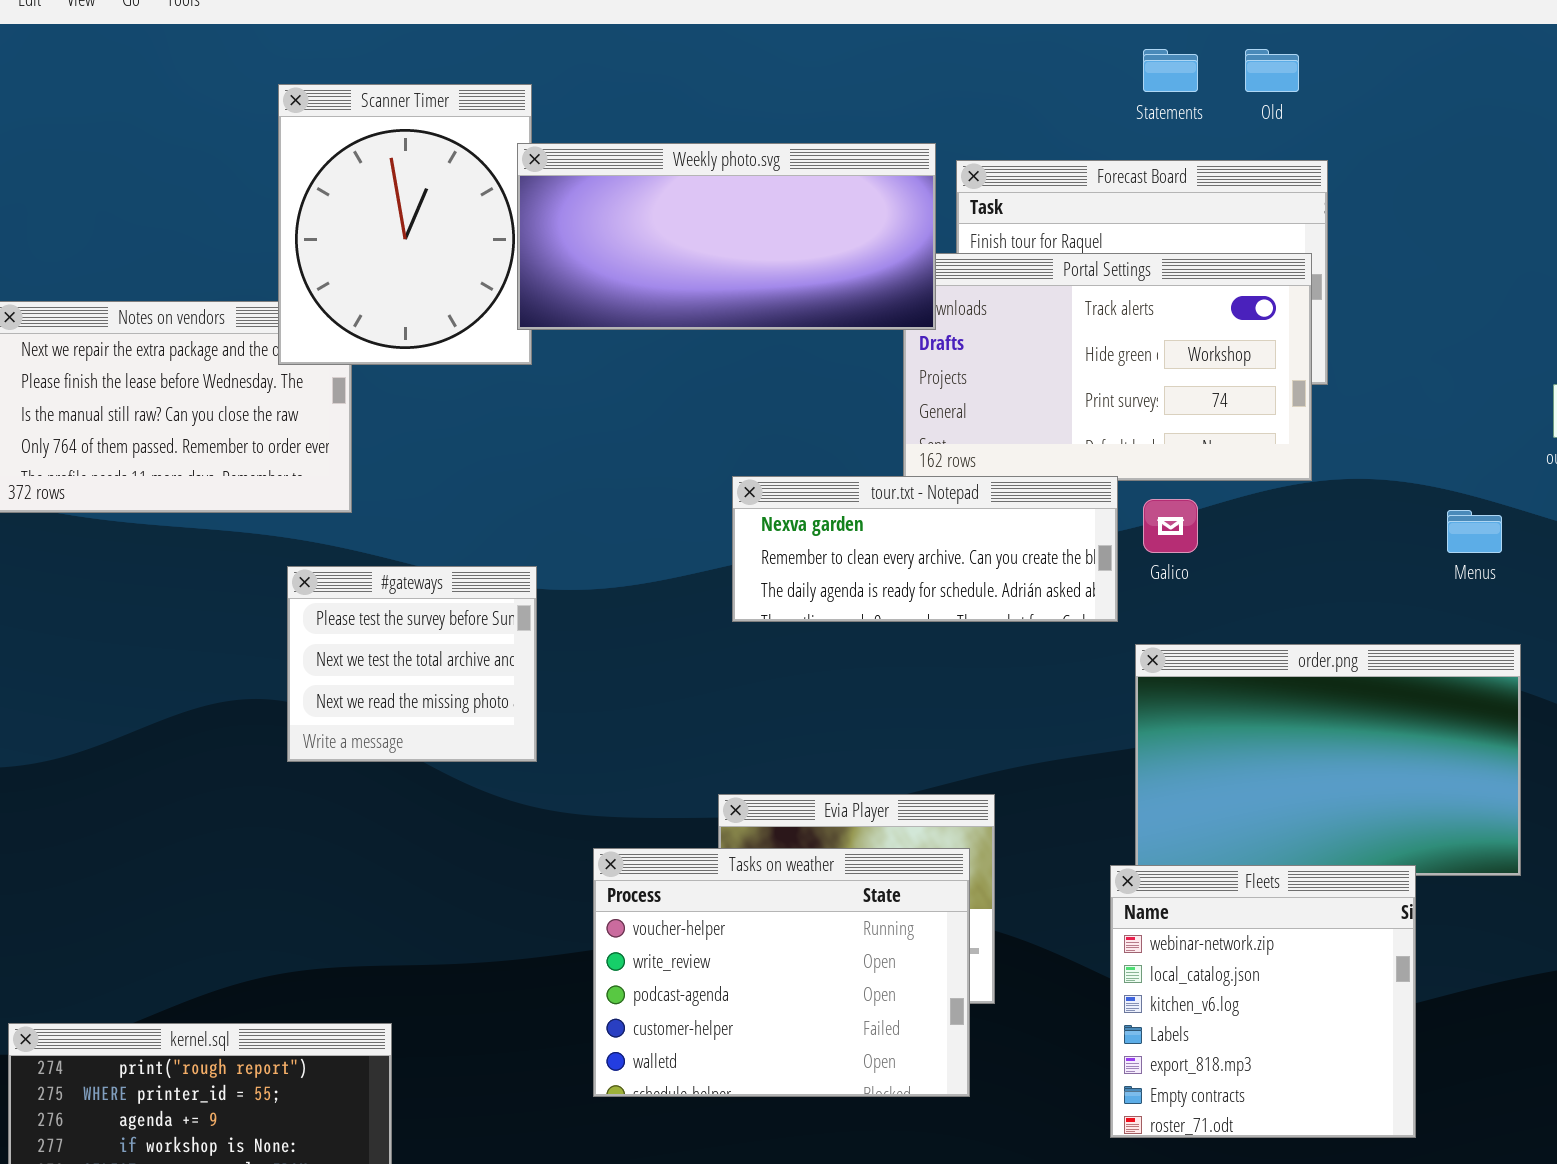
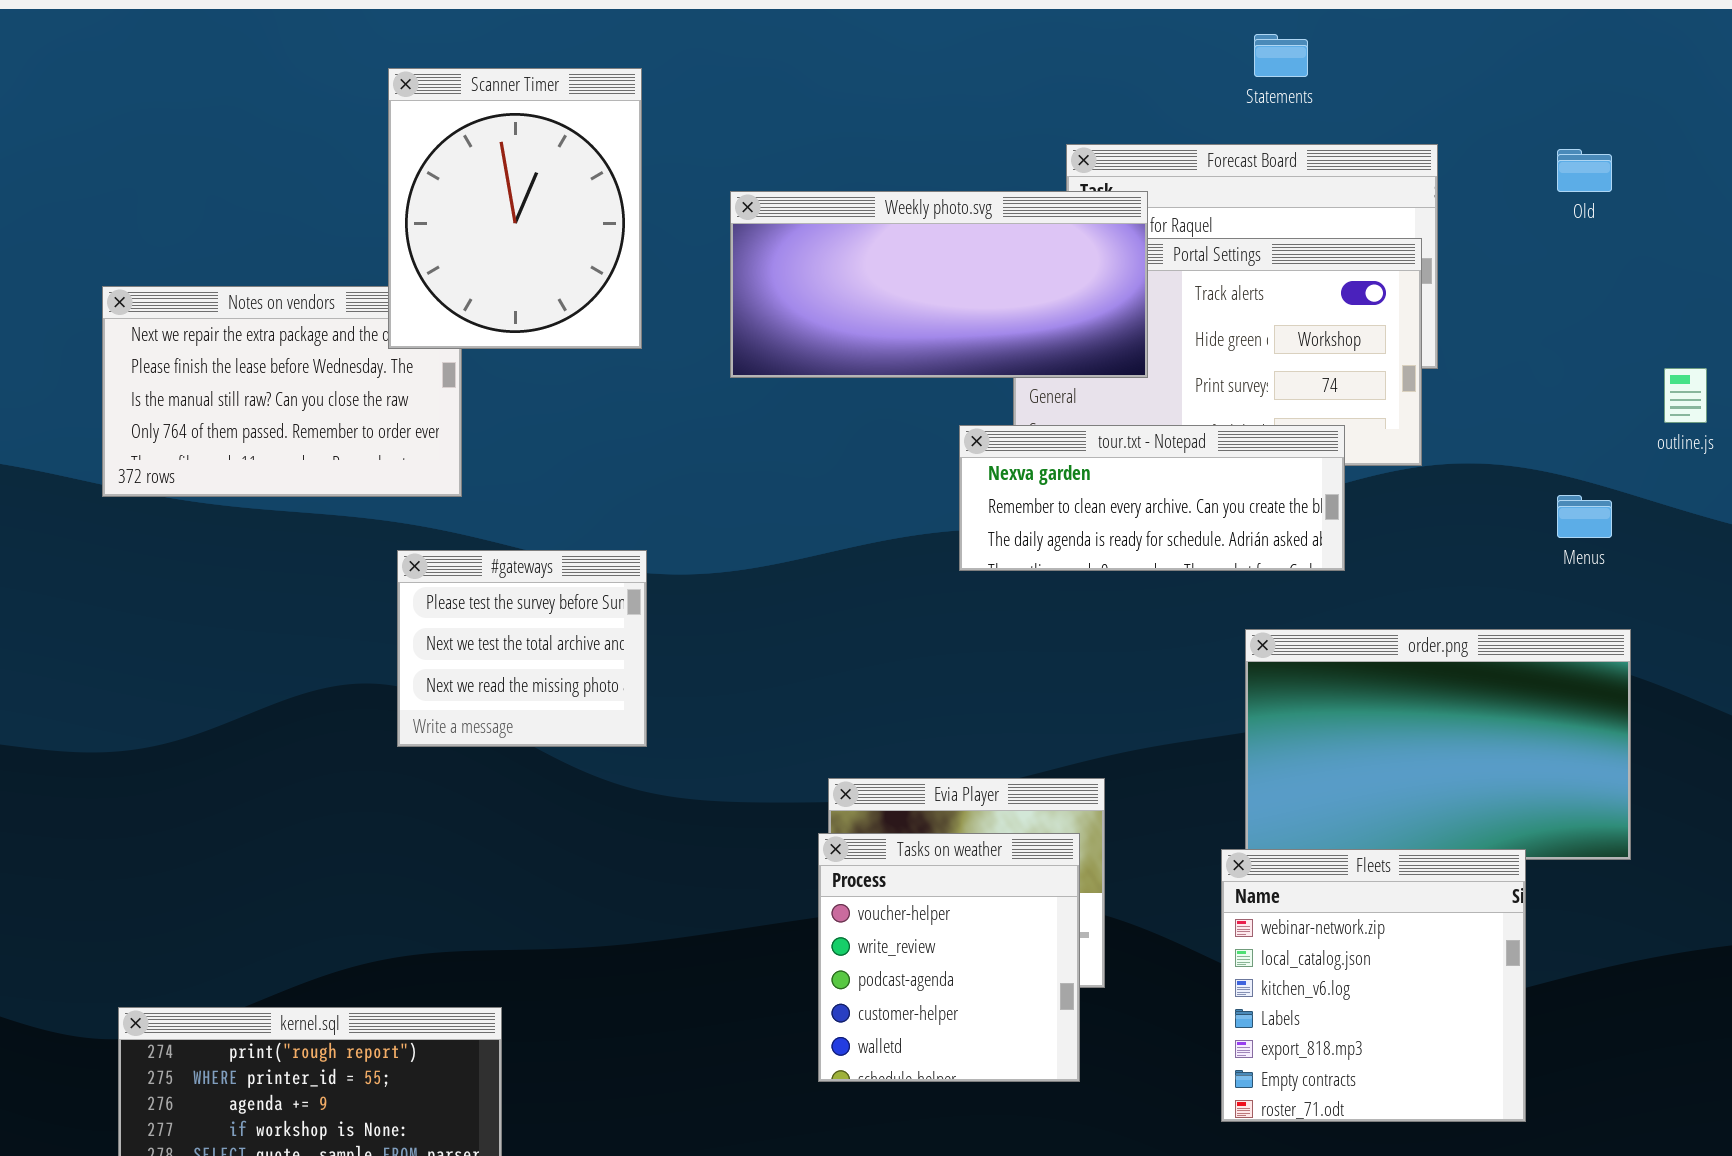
Old: [1245,49,1299,92] -> [1557,149,1612,192], moved
Weekly photo.svg: [517,143,936,330] -> [730,191,1148,378], moved
tour.txt - Notepad: [732,476,1118,622] -> [959,425,1345,571], moved
Tasks on weather: [593,848,970,1097] -> [818,833,1080,1082], resized

